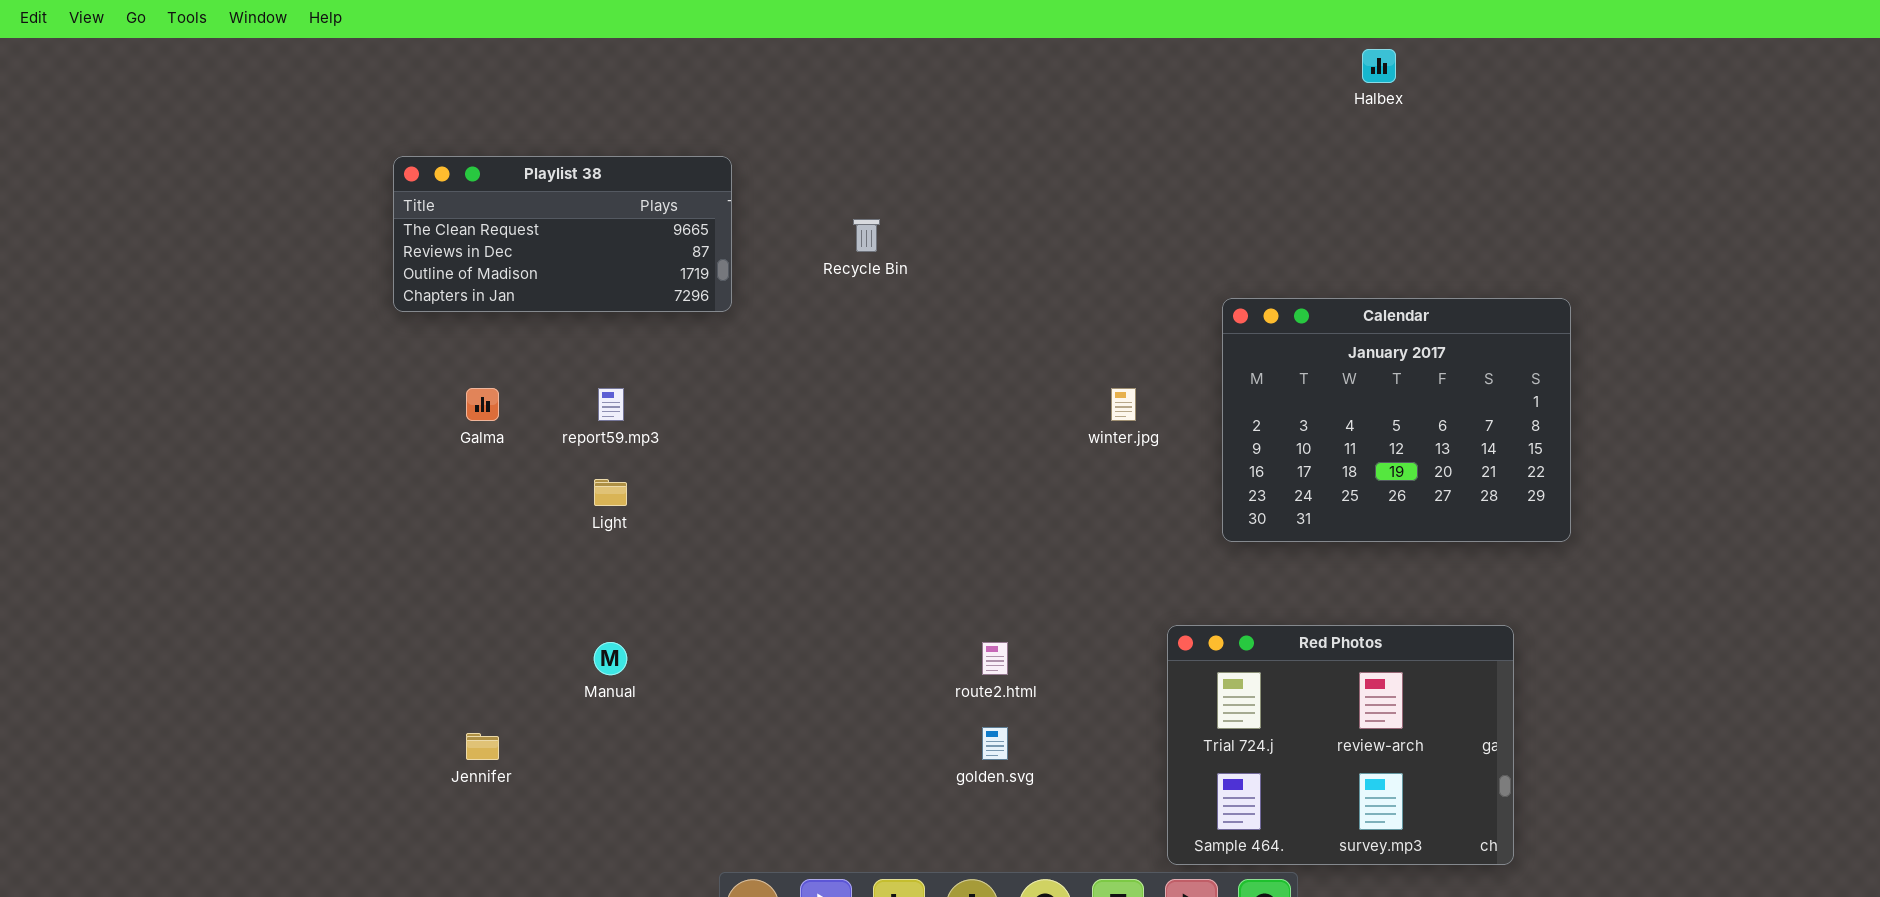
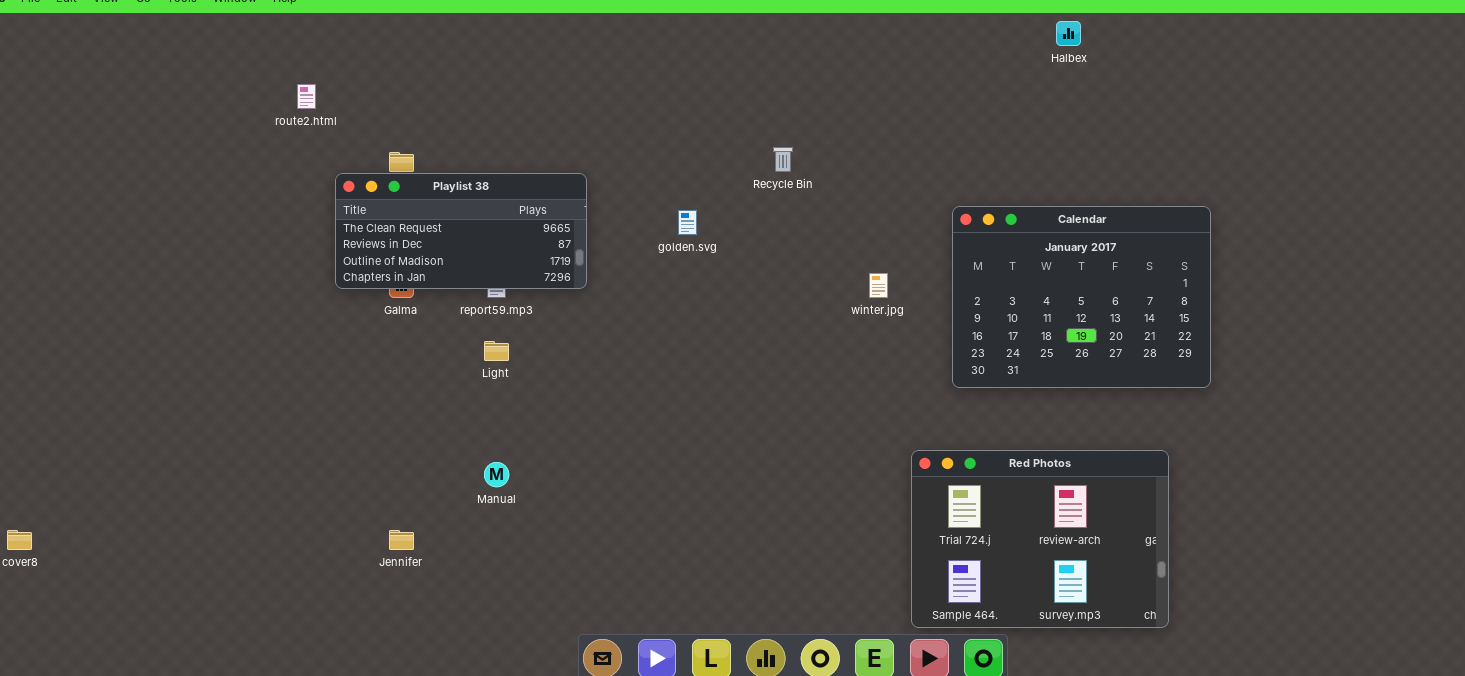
Playlist 38: [393,156,732,312] -> [335,173,587,289], moved
Recycle Bin: [853,219,880,252] -> [773,147,793,172], moved
route2.html: [982,642,1008,675] -> [297,84,316,109], moved
golden.svg: [982,727,1008,760] -> [678,210,697,235], moved

